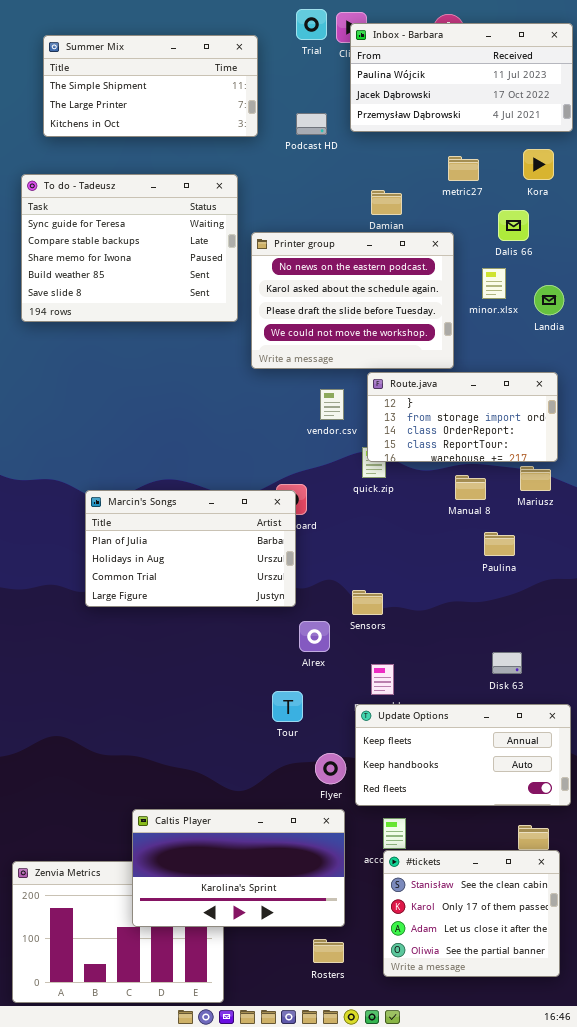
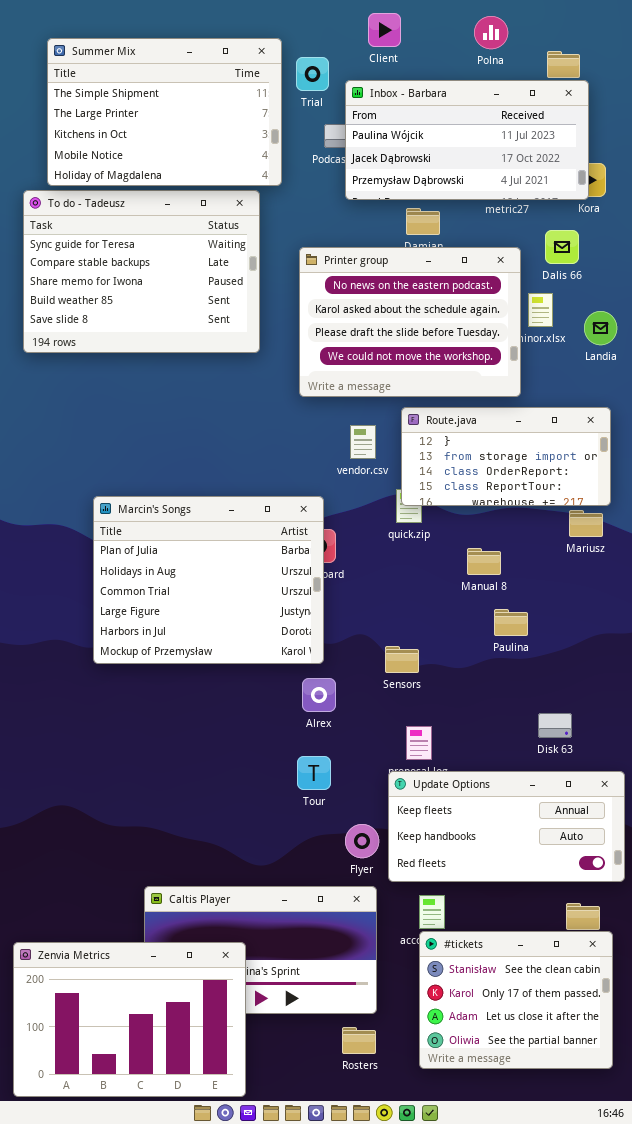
Trial: [296,9,327,40] -> [296,57,329,91], moved
Inbox - Barbara: [350,23,573,132] -> [345,80,589,200], moved
Summer Mix: [43,35,258,137] -> [47,38,282,186], resized
Printer group: [251,232,454,369] -> [299,247,521,397], moved
Manual 8: [455,475,486,500] -> [467,548,501,575], moved
Marcin's Songs: [85,490,296,607] -> [93,496,324,664], resized
Paulina: [484,532,515,556] -> [494,609,528,636], moved
Alrex: [299,621,330,652] -> [302,678,336,712], moved
Zenvia Metrics: [12,861,224,1003] -> [13,942,246,1097], raised

